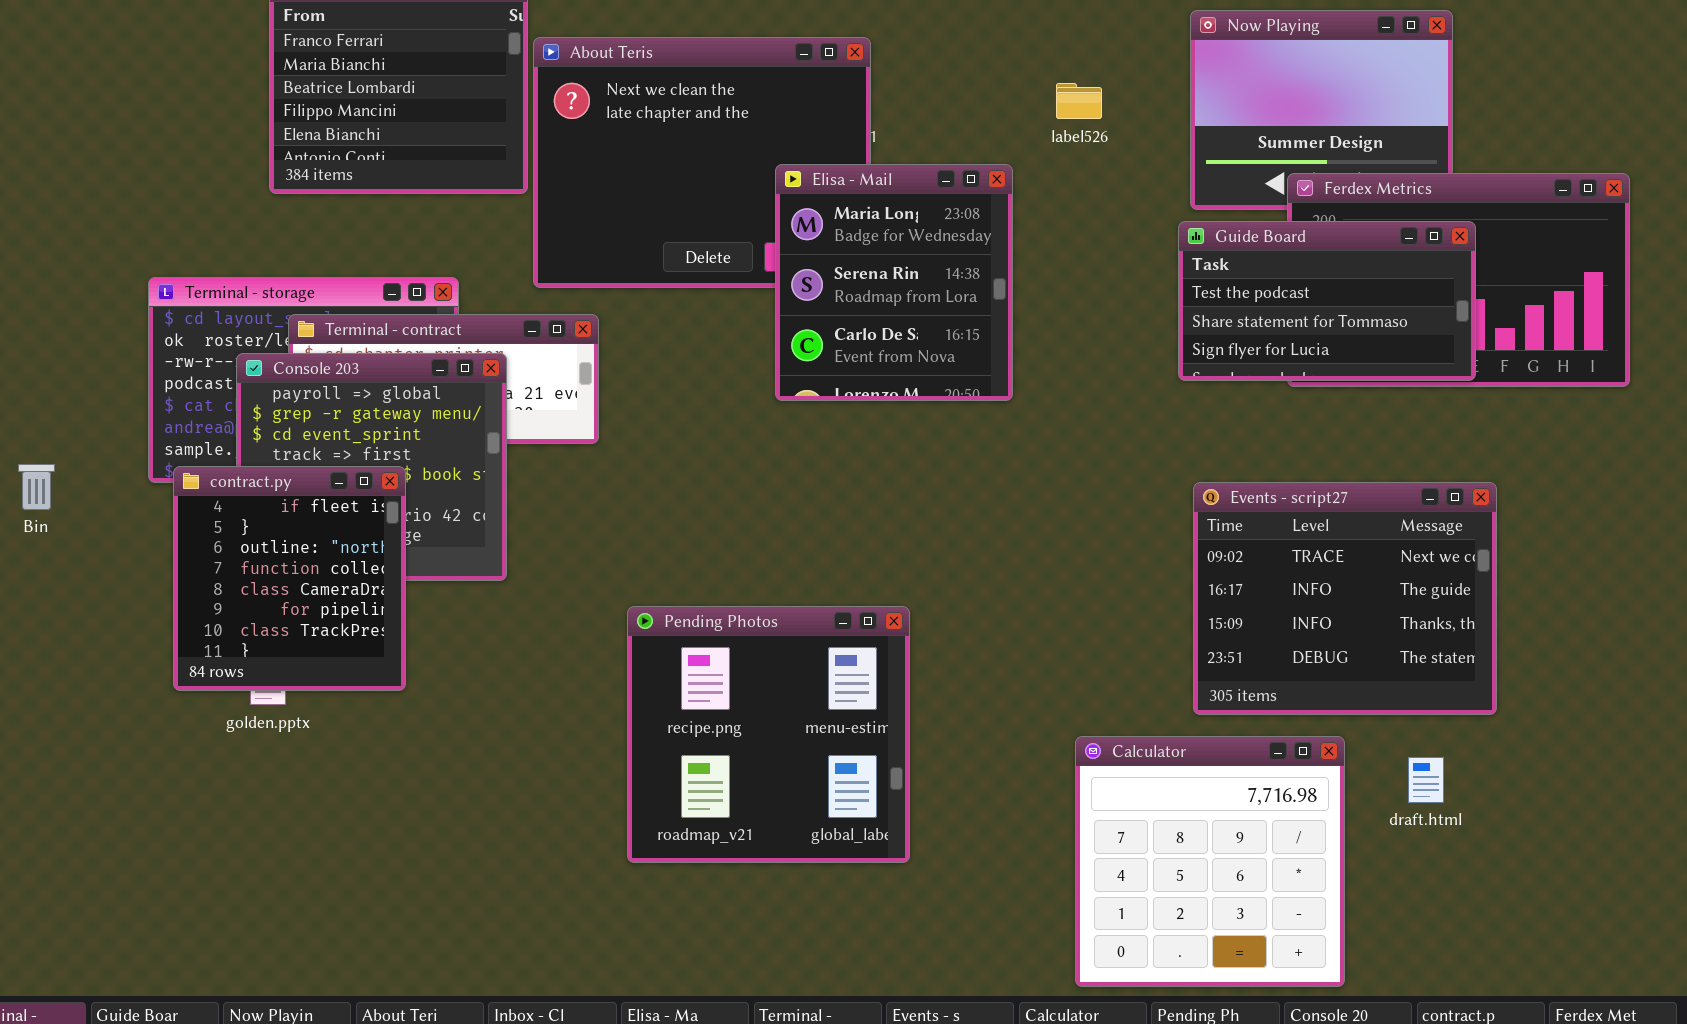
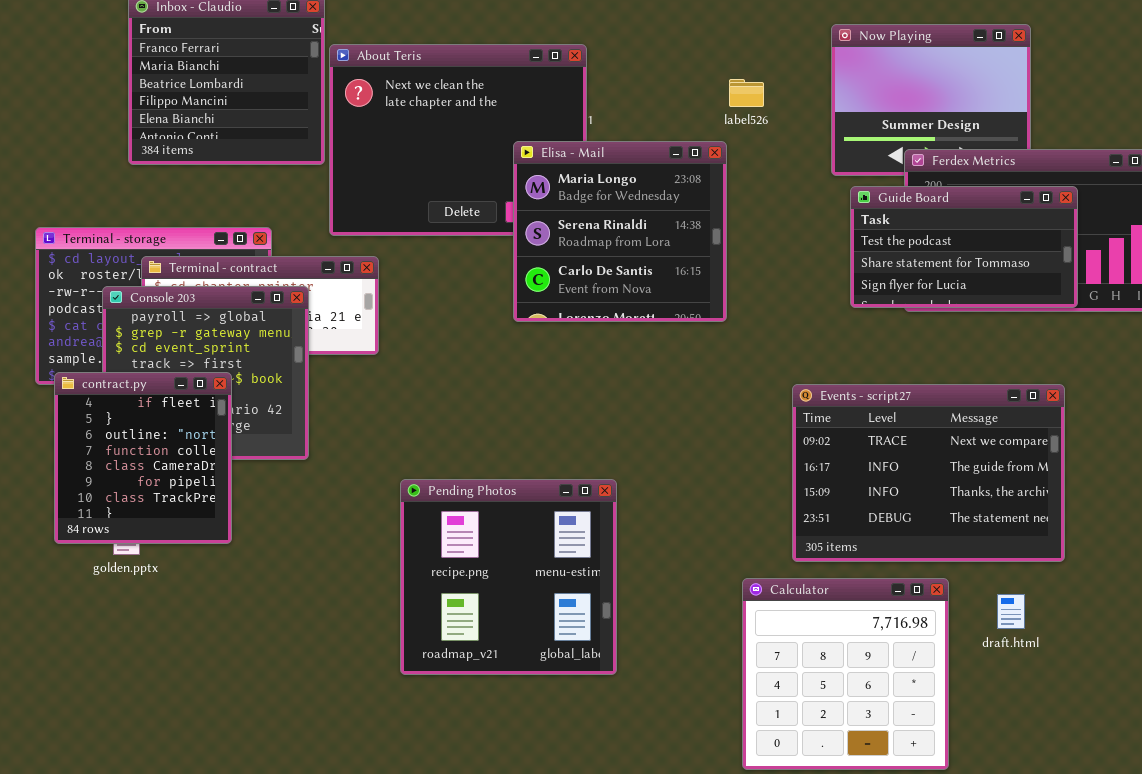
Elisa - Mail: [775,164,1013,401] -> [513,141,727,322], resized
Guide Board: [1178,221,1476,381] -> [850,186,1078,308], moved
Events - script27: [1193,482,1497,715] -> [792,384,1065,562], resized

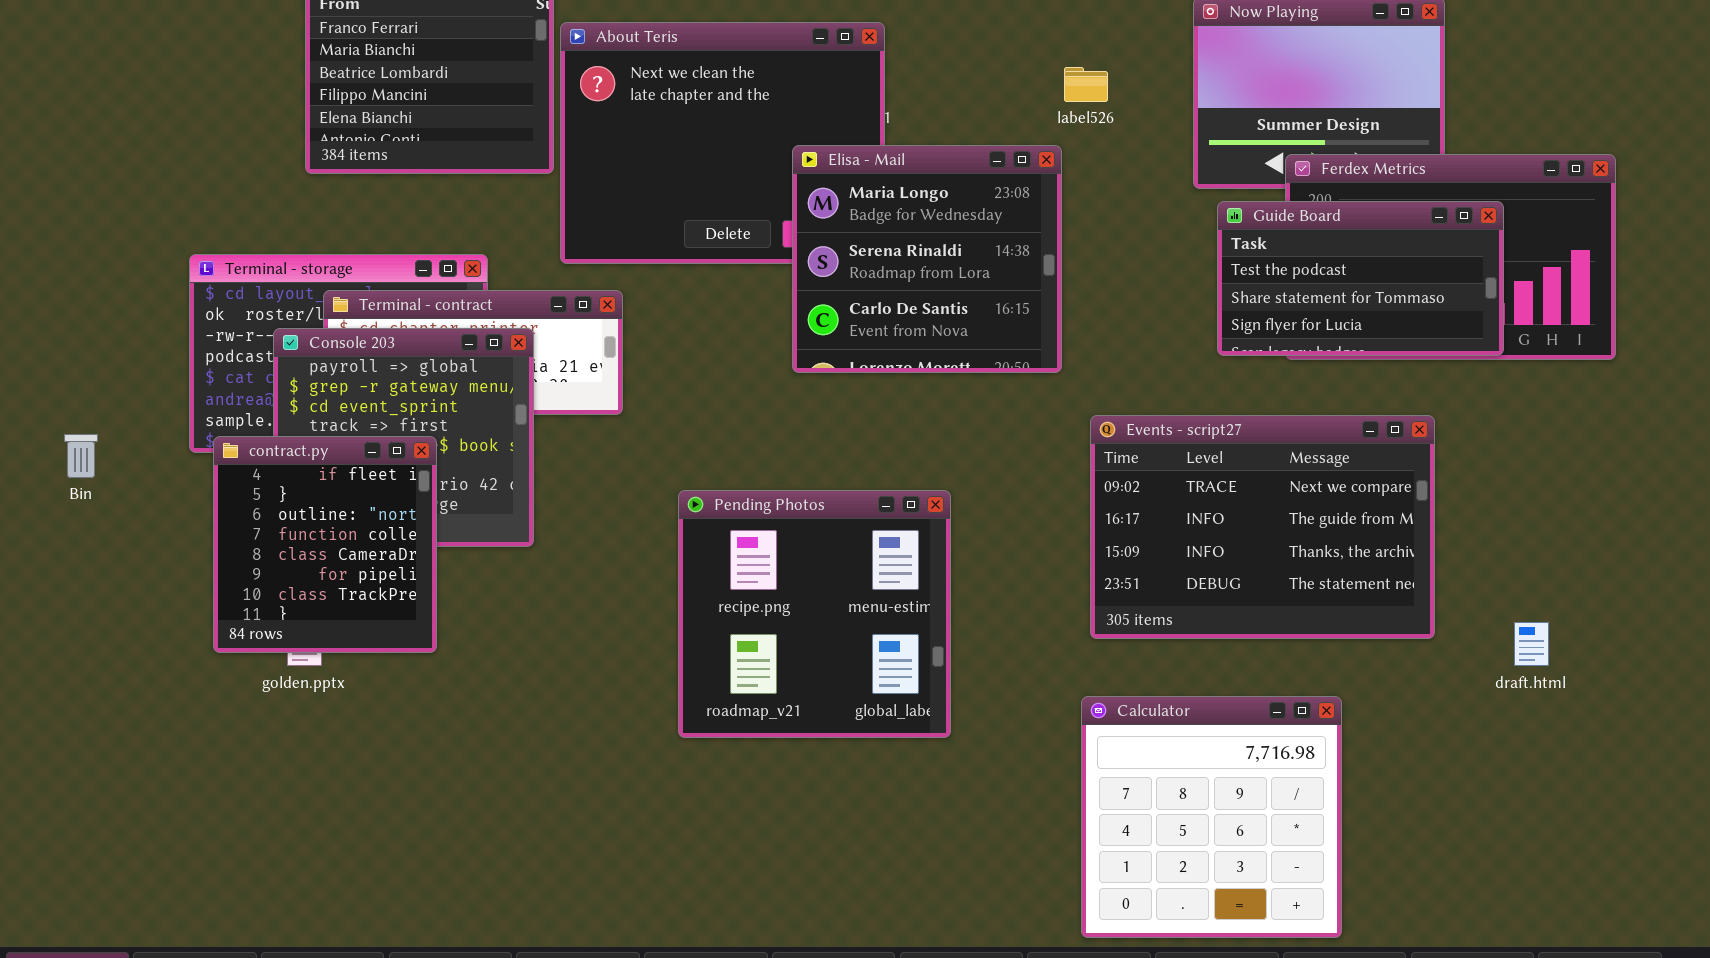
Events - script27: [792,384,1065,562] -> [1090,415,1435,639], moved
Pending Photos: [400,479,617,675] -> [678,490,951,738], moved
draft.html: [997,594,1025,629] -> [1514,622,1549,666], moved

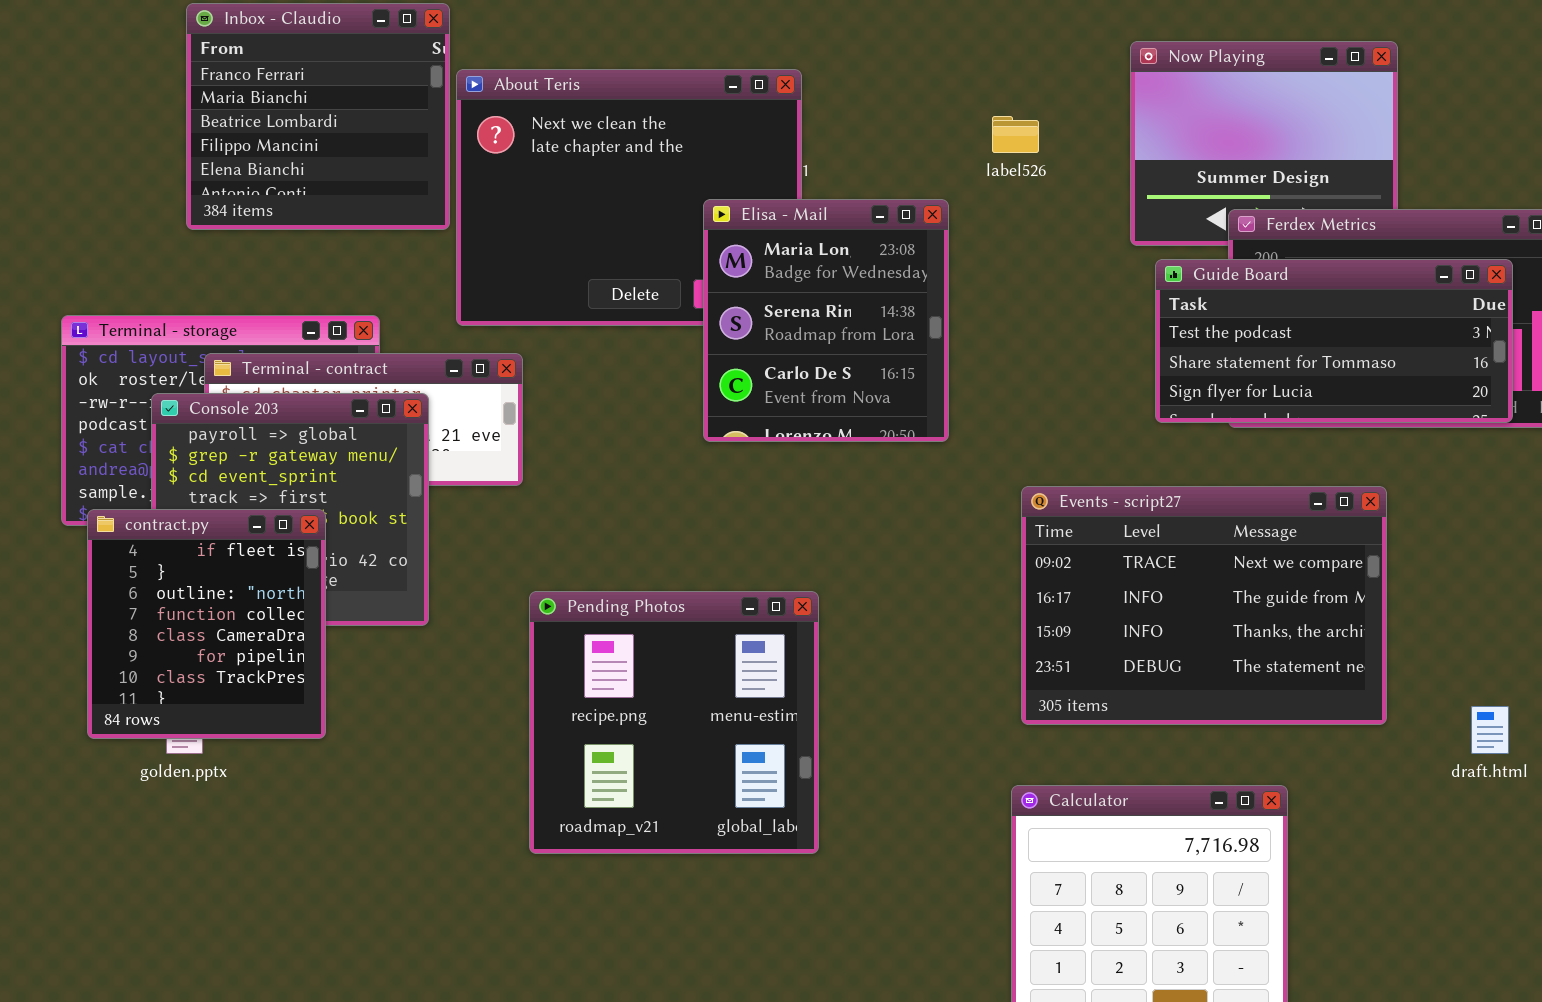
Elisa - Mail: [792,145,1062,373] -> [703,199,949,442], resized
Guide Board: [1217,201,1504,356] -> [1155,259,1513,423], resized
Pending Photos: [678,490,951,738] -> [529,591,819,854], moved

